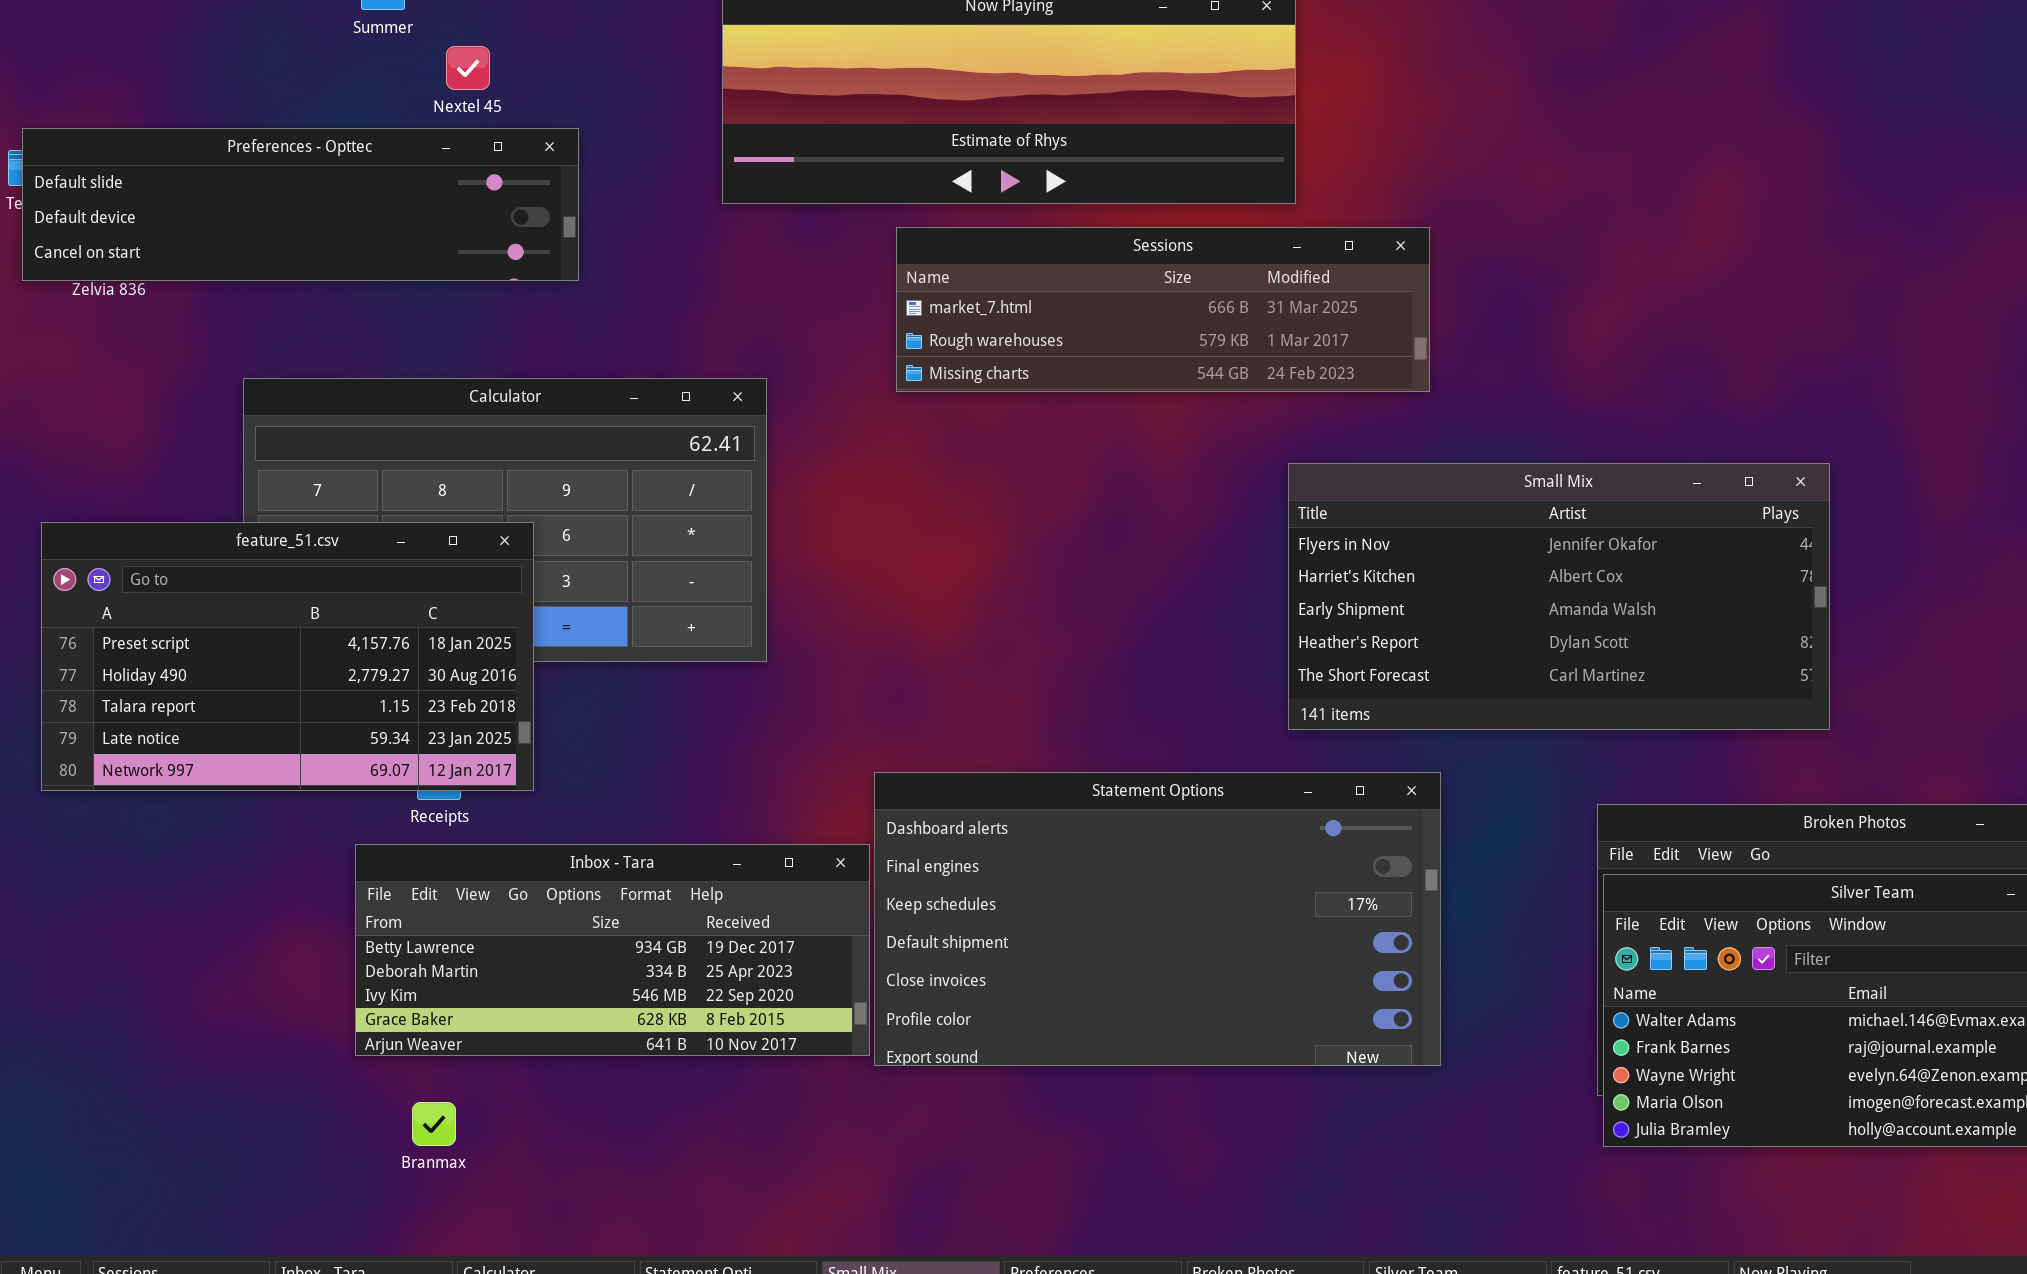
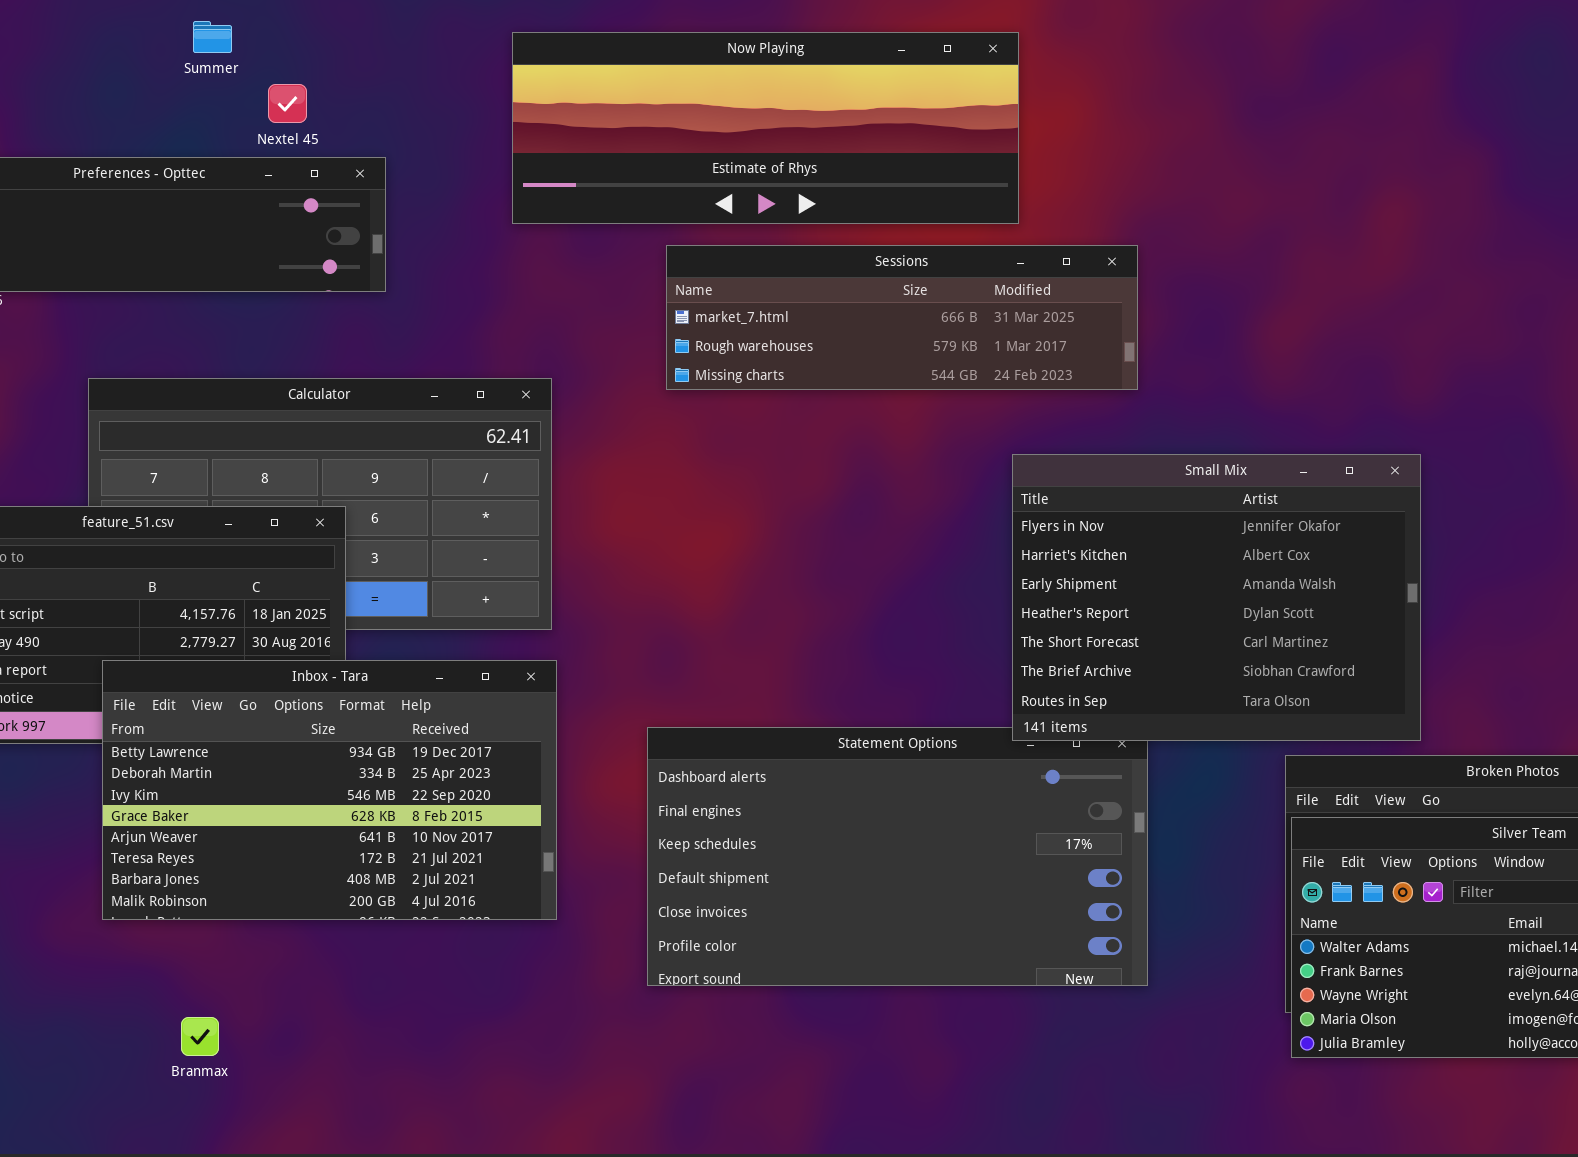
Small Mix: [1288,463,1830,730] -> [1012,454,1421,741], resized
Inbox - Tara: [355,844,870,1056] -> [102,660,557,920], moved, resized
Branmax: [412,1102,456,1146] -> [181,1017,219,1056], moved

